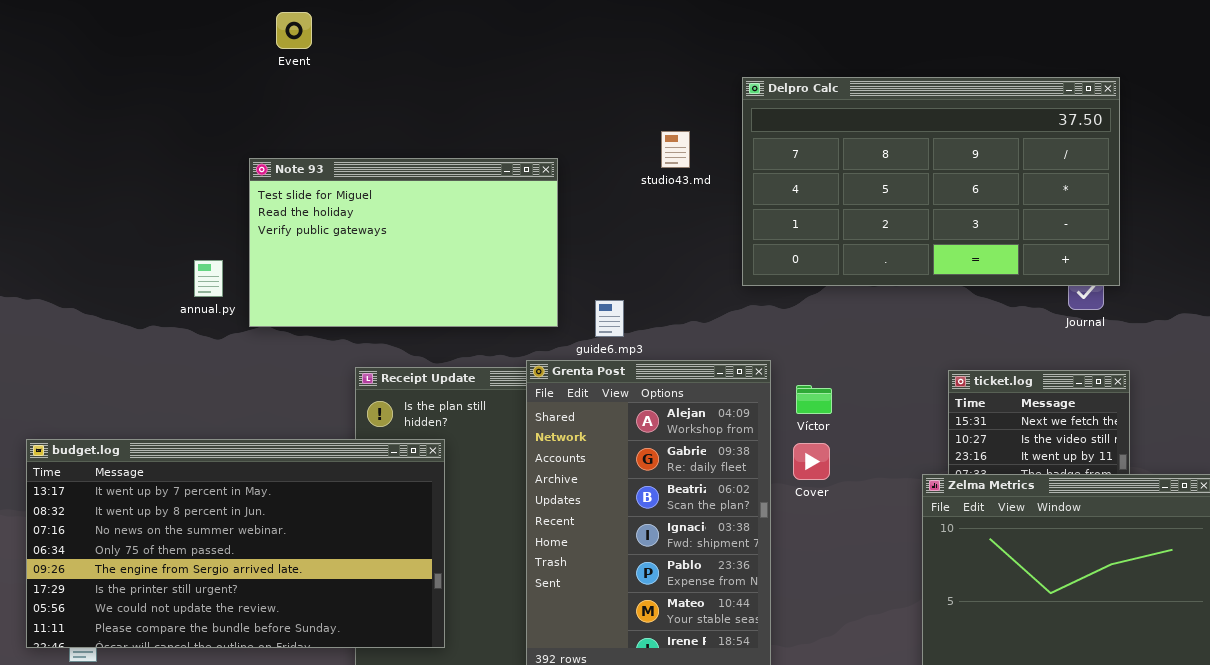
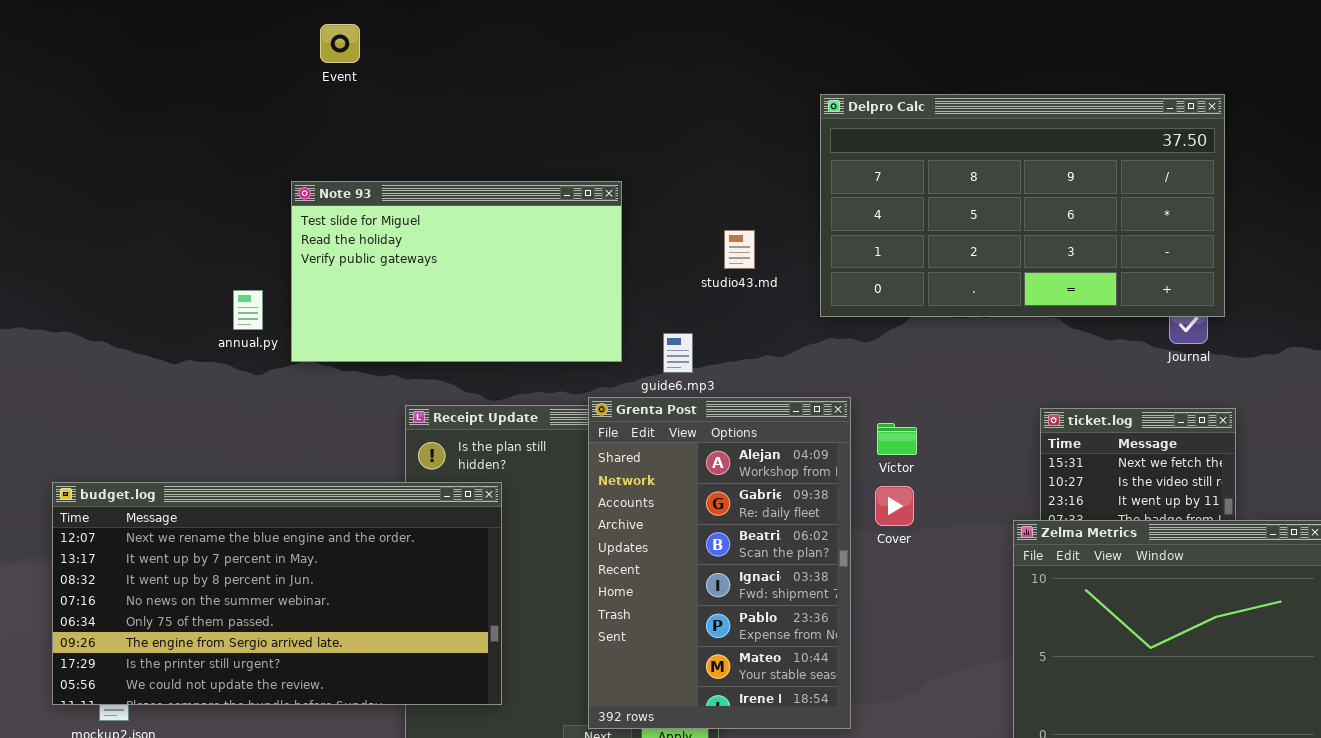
studio43.md: [661,131,690,168] -> [724,230,755,269], moved
budget.log: [26,439,445,648] -> [52,482,502,705], scrolled up 1 row

